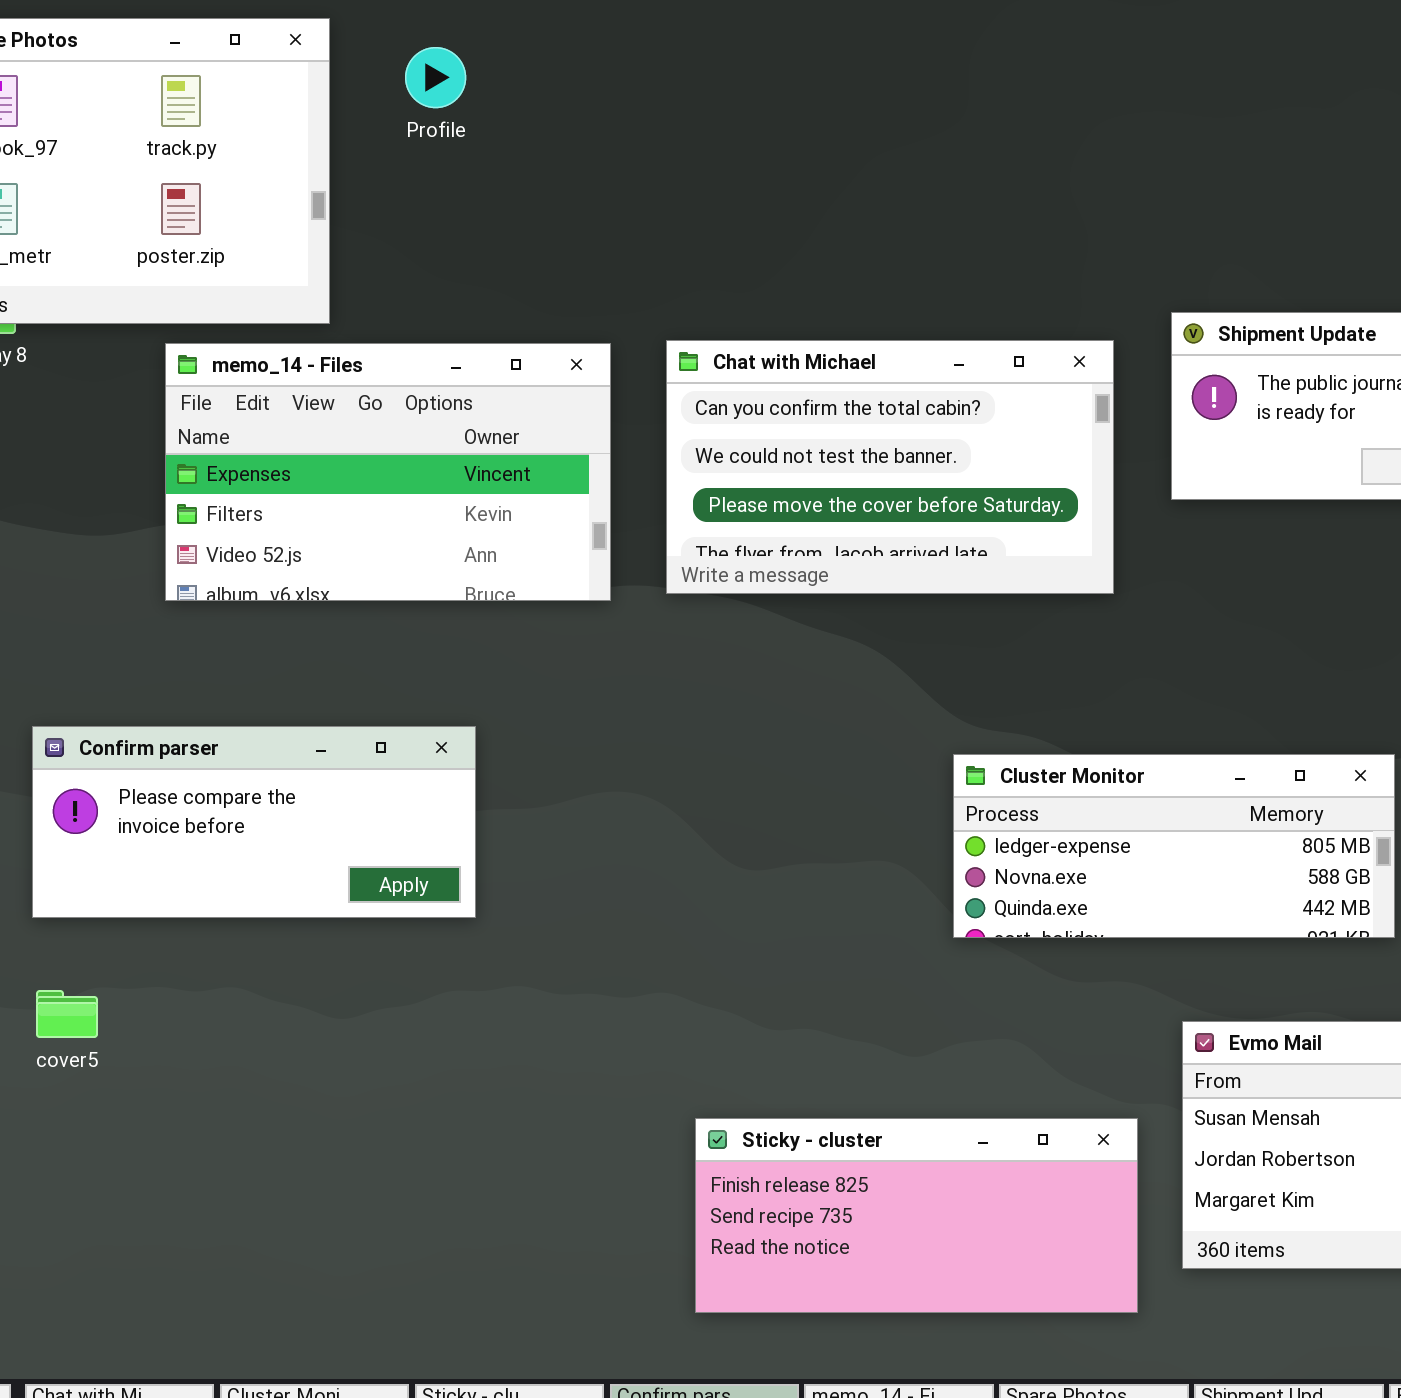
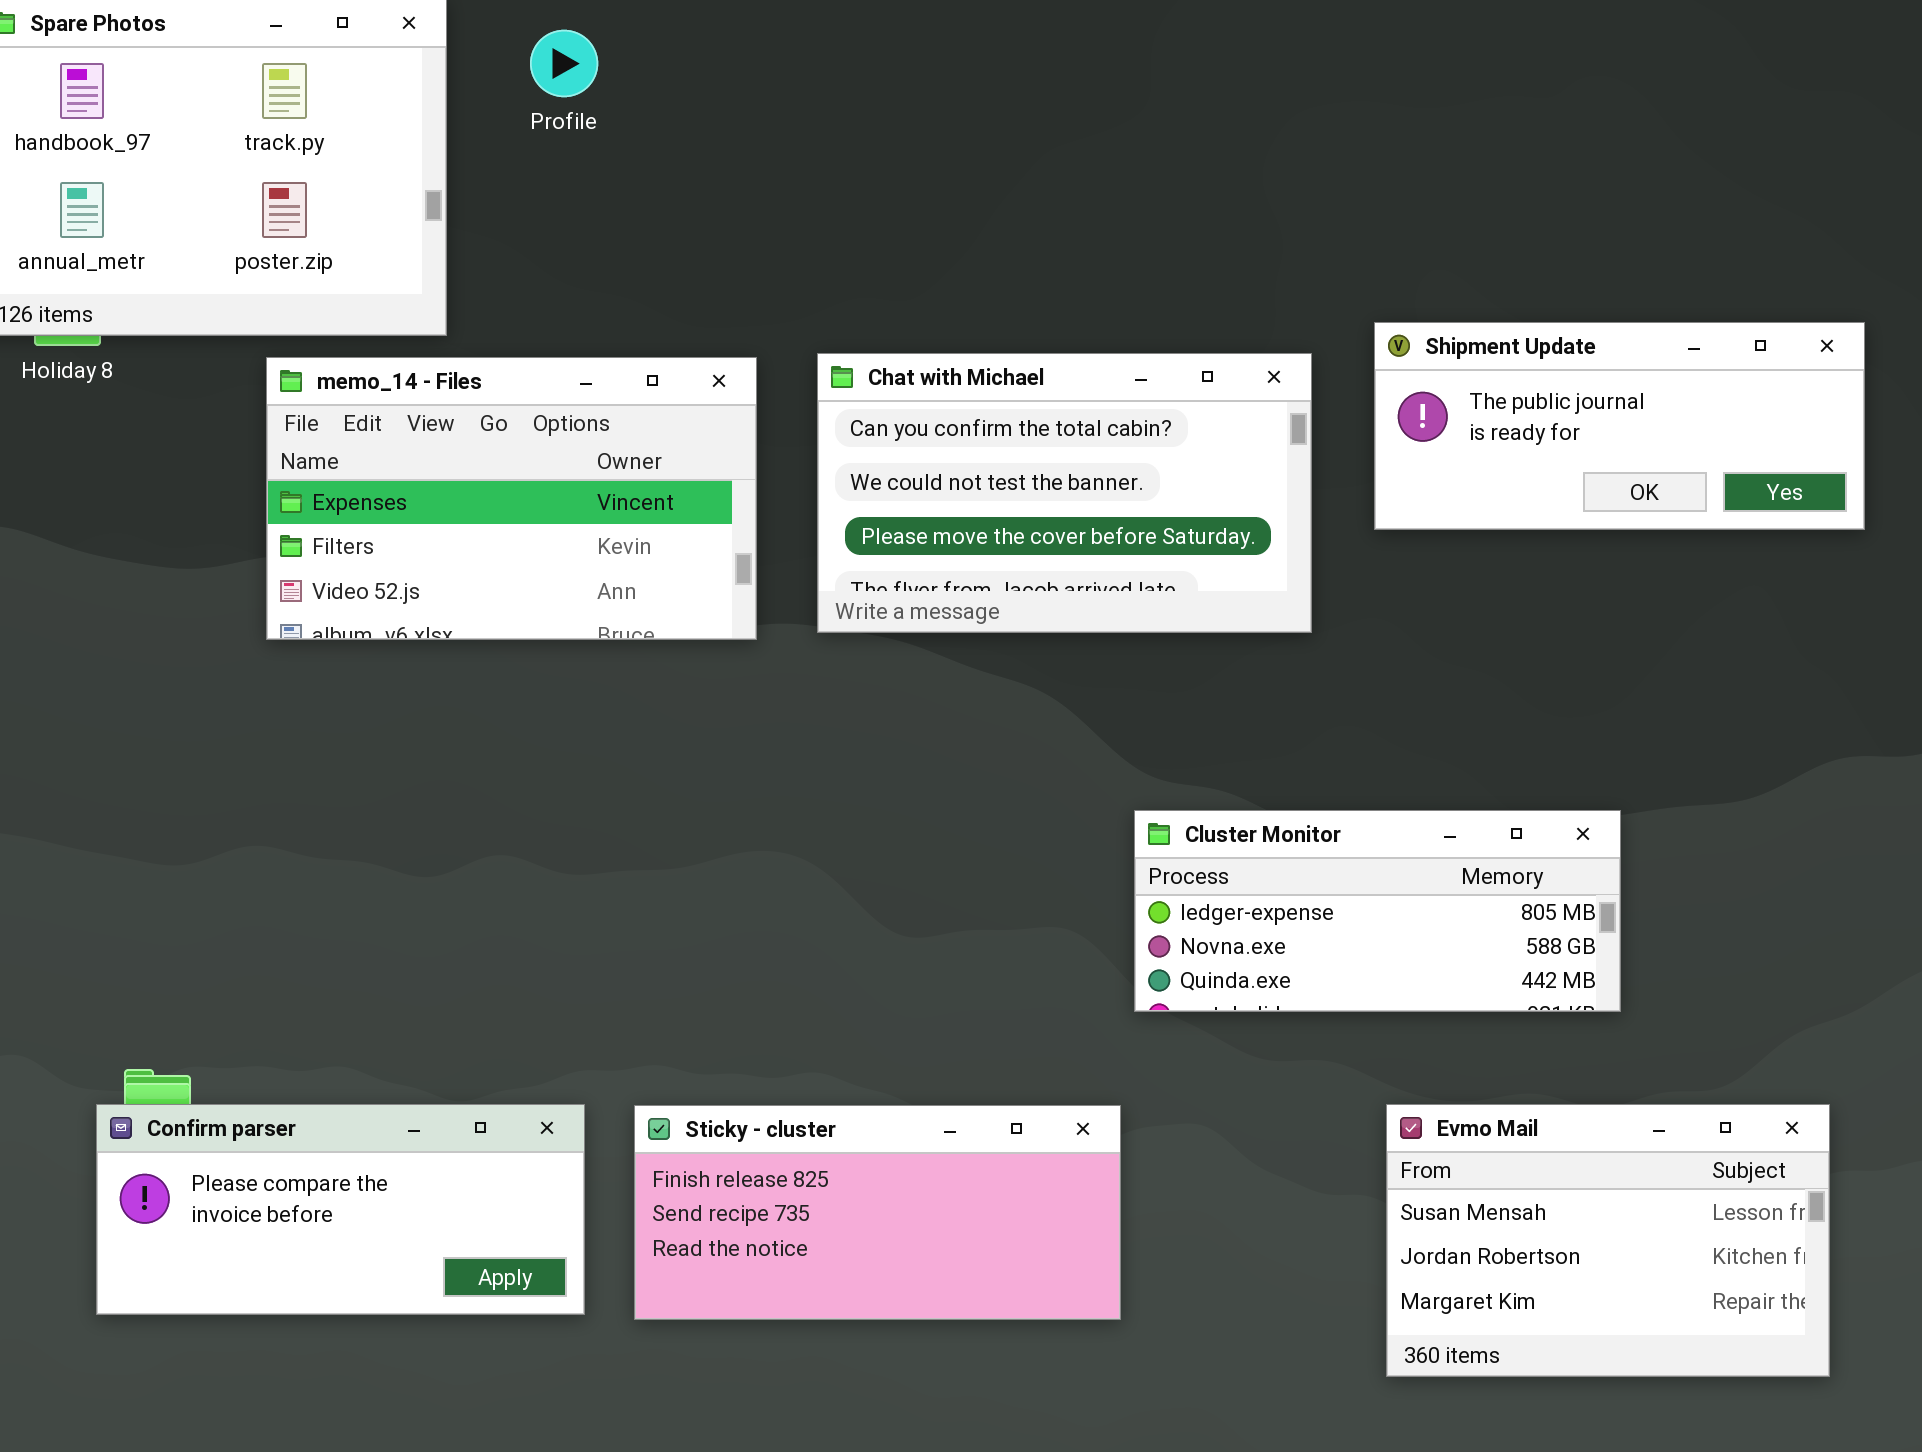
Confirm parser: [32,726,476,918] -> [96,1104,585,1315], moved
Sticky - cluster: [695,1118,1138,1313] -> [634,1105,1121,1320], moved

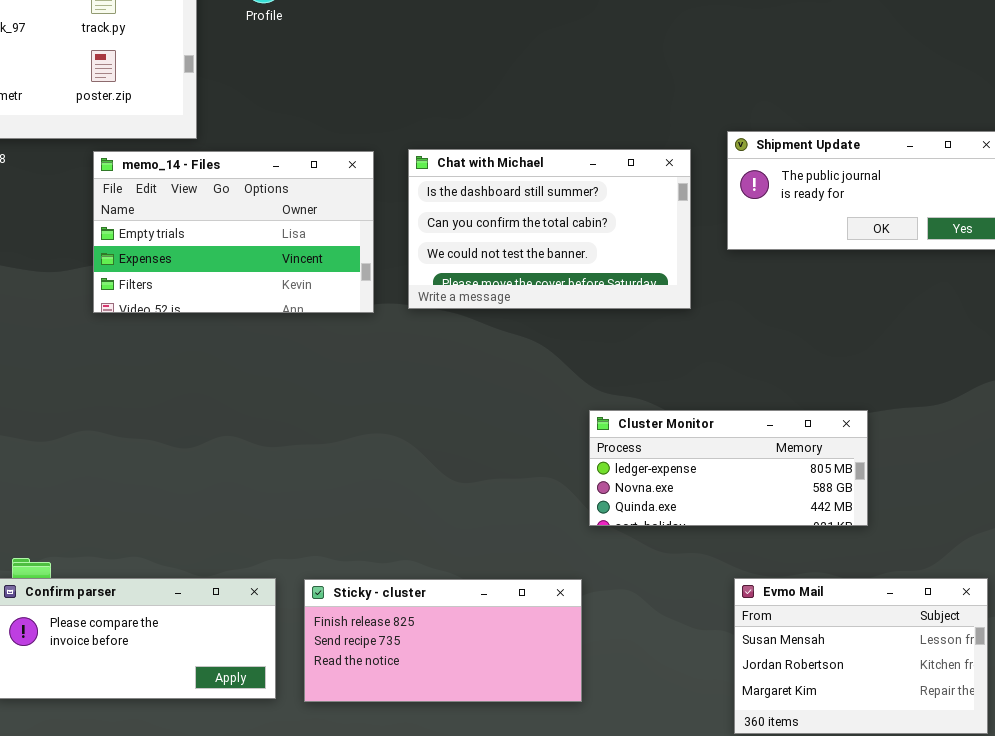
Chat with Michael: [817,353,1312,633] -> [408,149,691,309], scrolled up 1 row
memo_14 - Files: [266,357,757,640] -> [93,151,374,313], scrolled up 1 row

